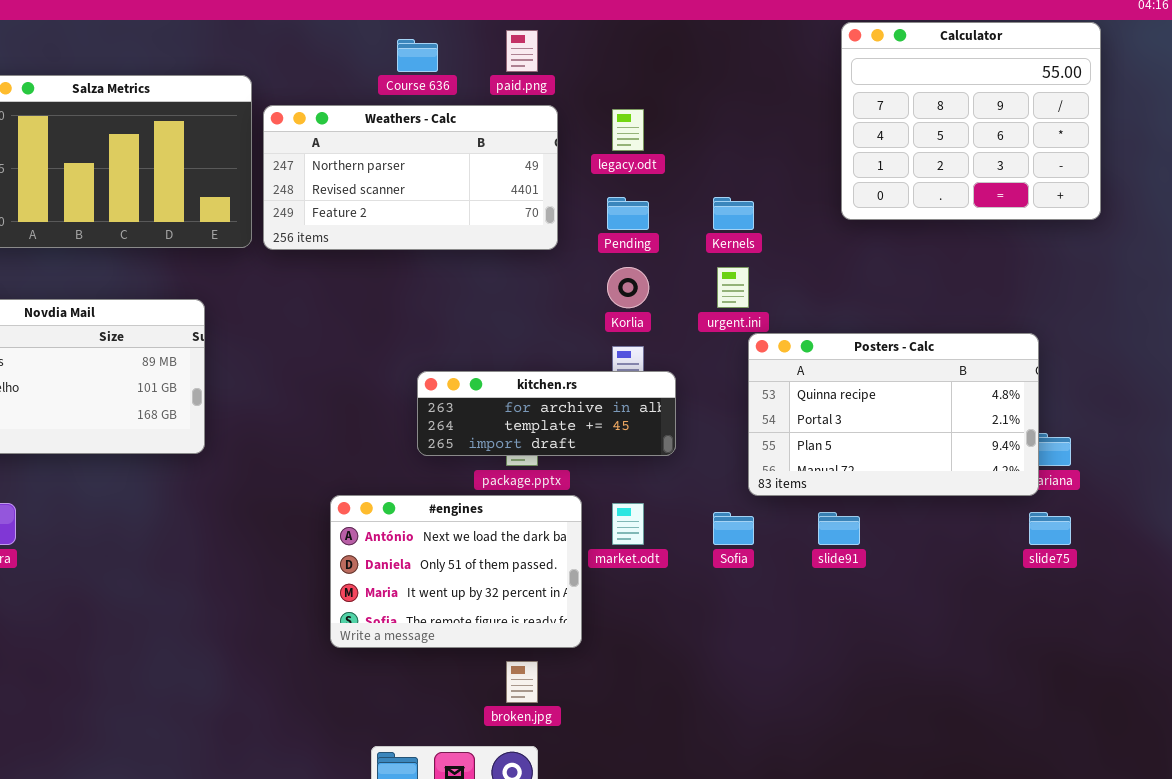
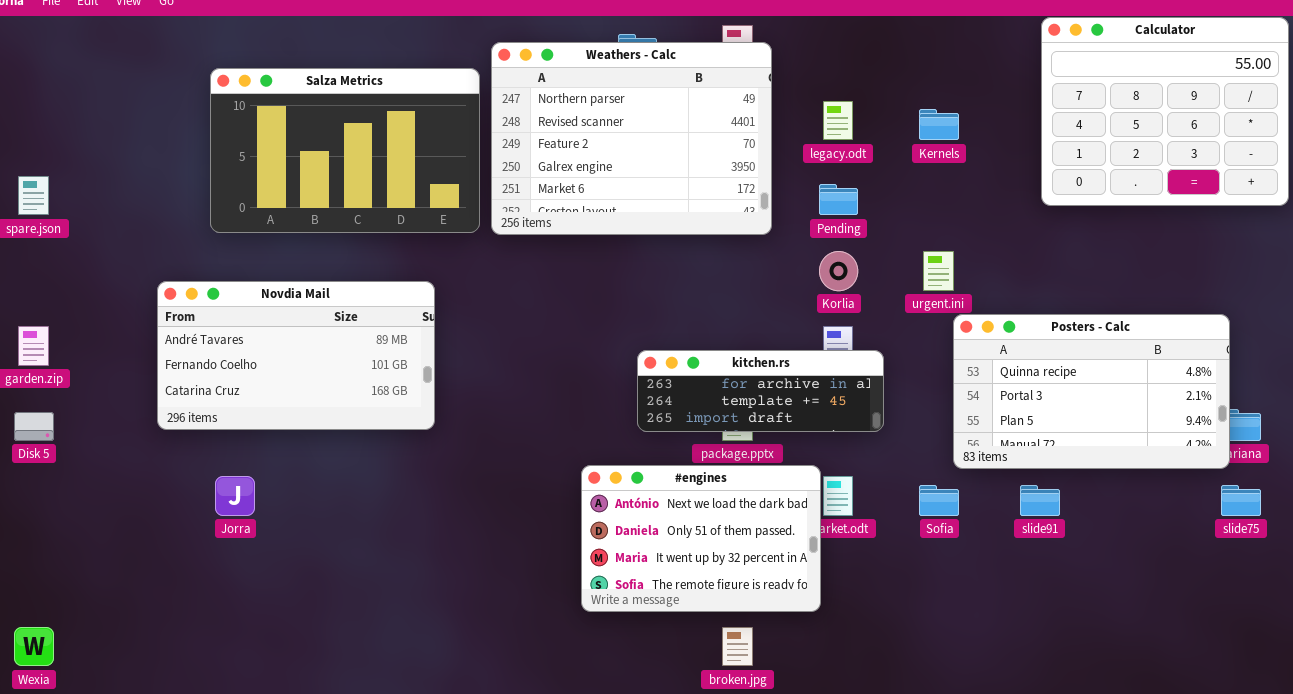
Weathers - Calc: [263,105,558,250] -> [491,42,772,235], resized
Kernels: [713,197,754,230] -> [919,109,959,140], moved
#engines: [330,495,582,648] -> [581,465,821,612], moved

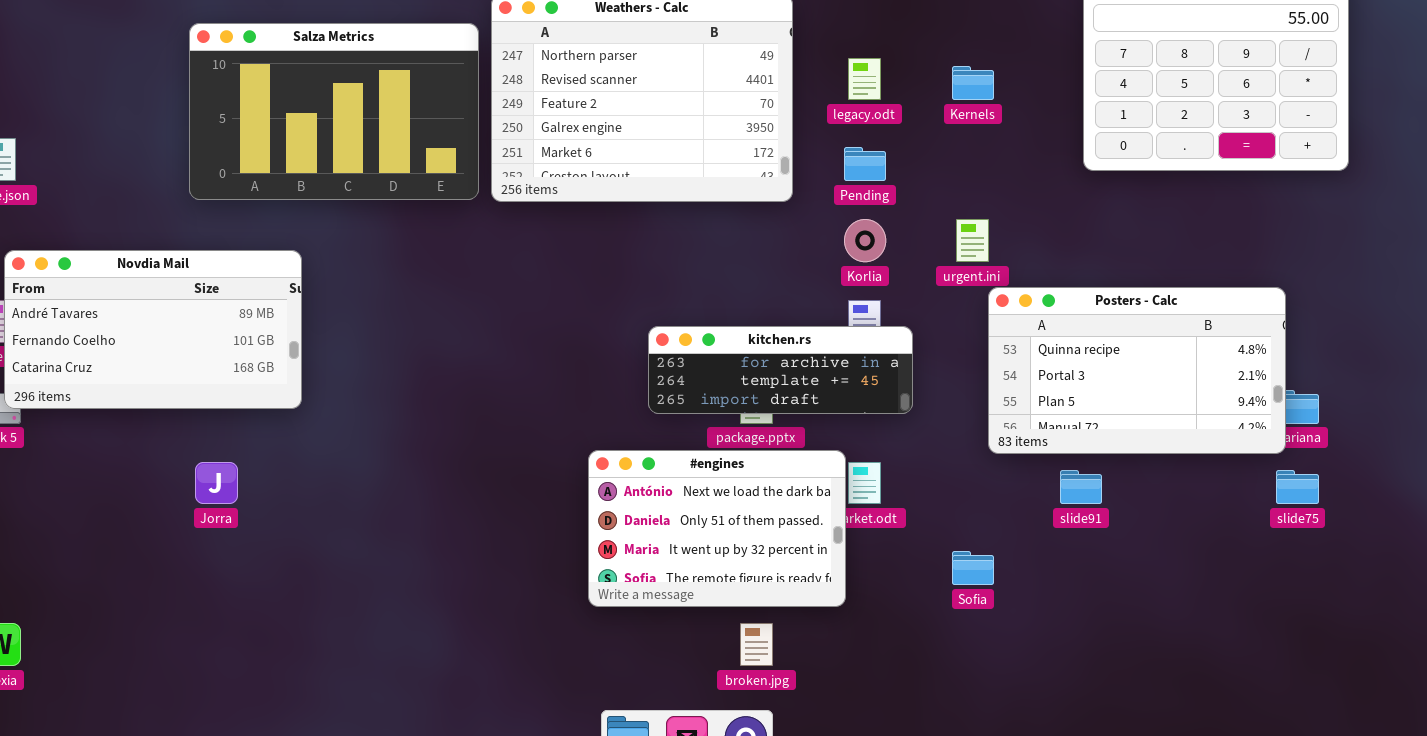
Novdia Mail: [157,281,435,430] -> [4,250,302,409], moved
Sofia: [919,485,959,516] -> [952,551,994,585], moved

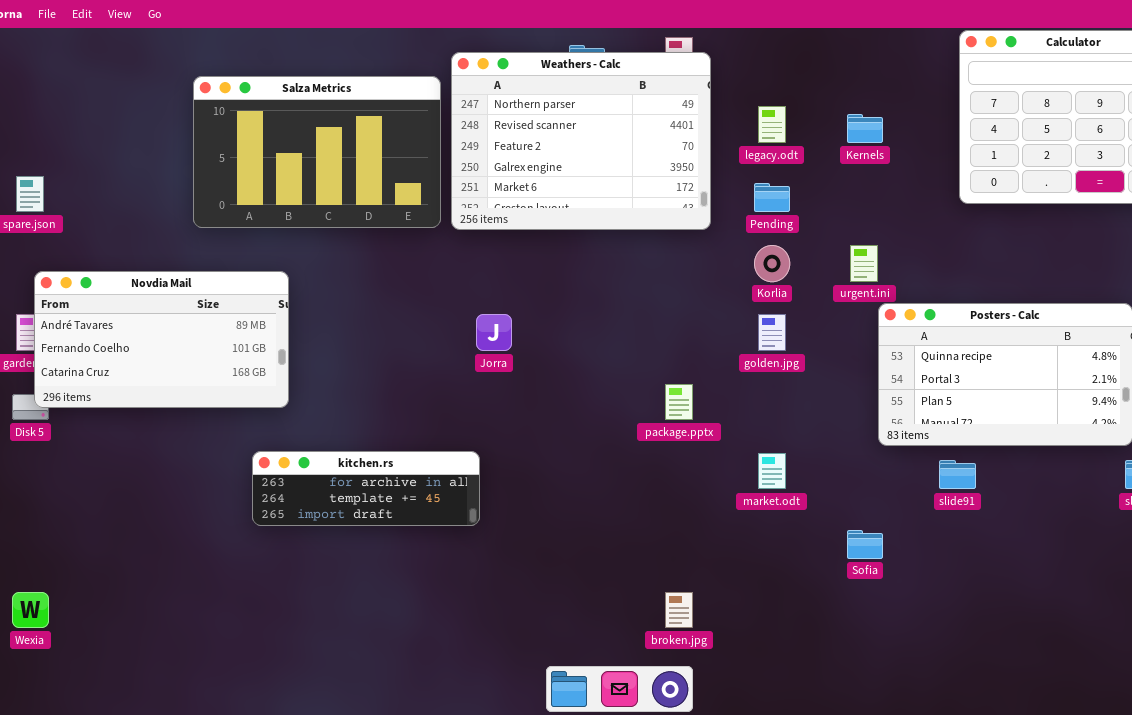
kitchen.rs: [648,326,913,414] -> [252,451,480,526], moved
#engines: [588,450,846,607] -> none, closed
Jorra: [195,462,238,504] -> [476,314,512,351], moved

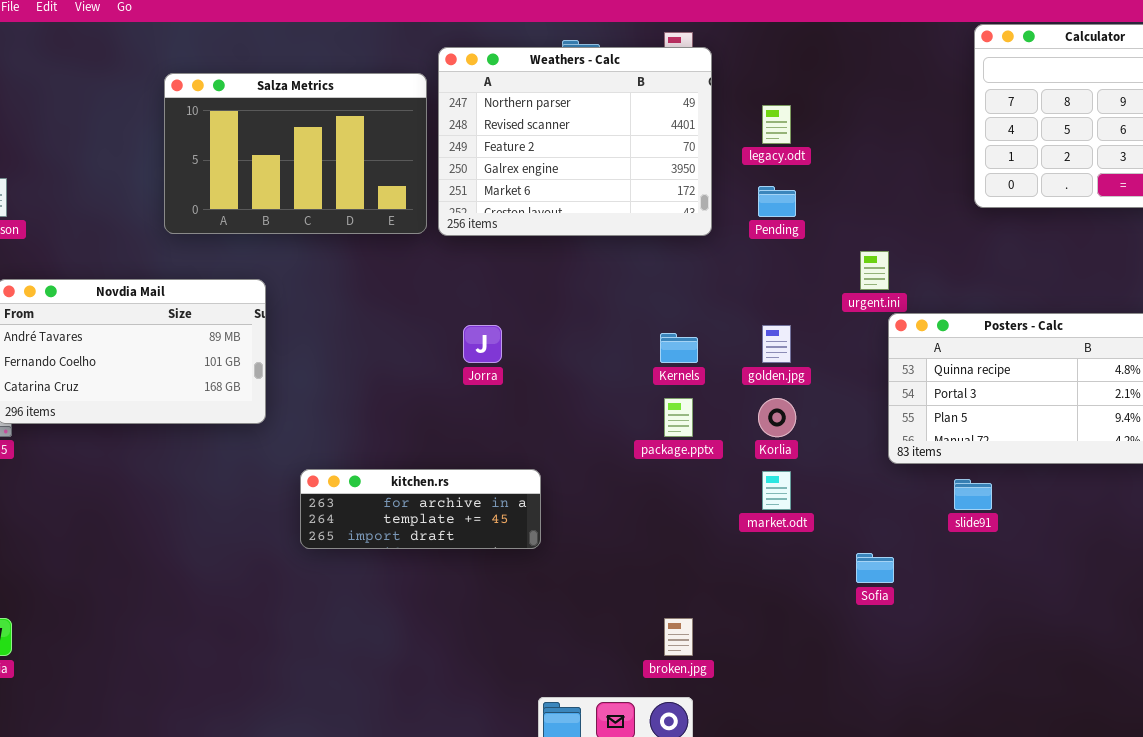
Kernels: [847,114,883,143] -> [660,333,698,363], moved
Korlia: [754,245,790,282] -> [758,398,796,437], moved
kitchen.rs: [252,451,480,526] -> [300,469,541,549], moved

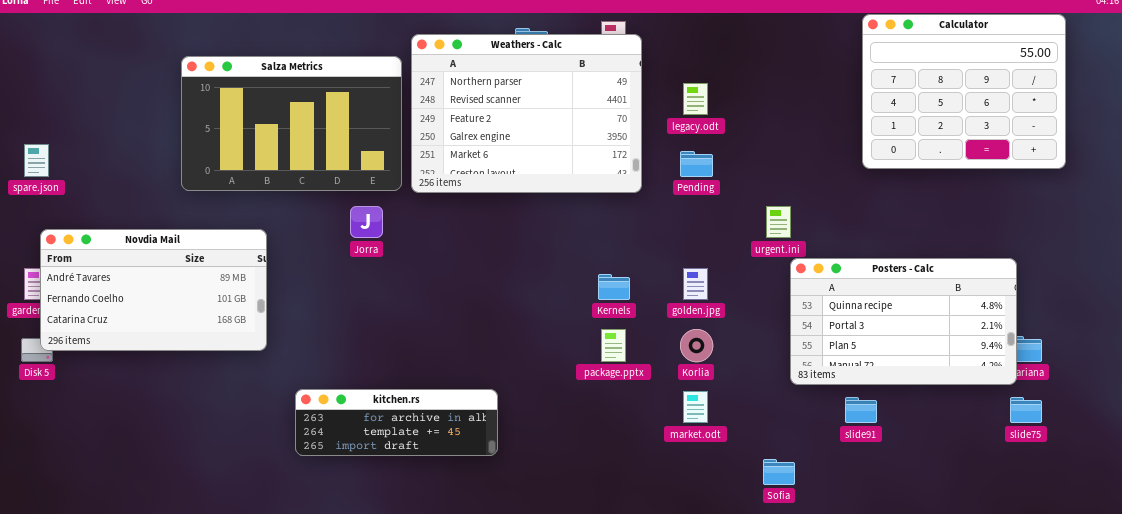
Jorra: [463,325,502,363] -> [350,206,383,238], moved

